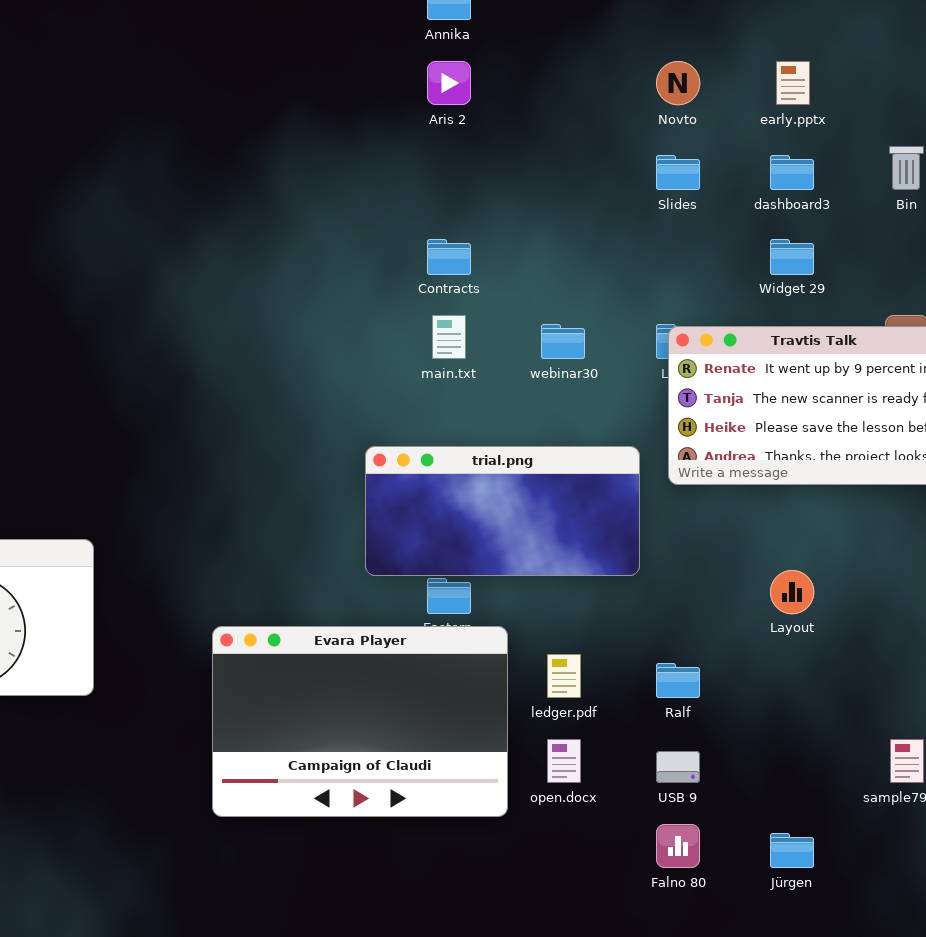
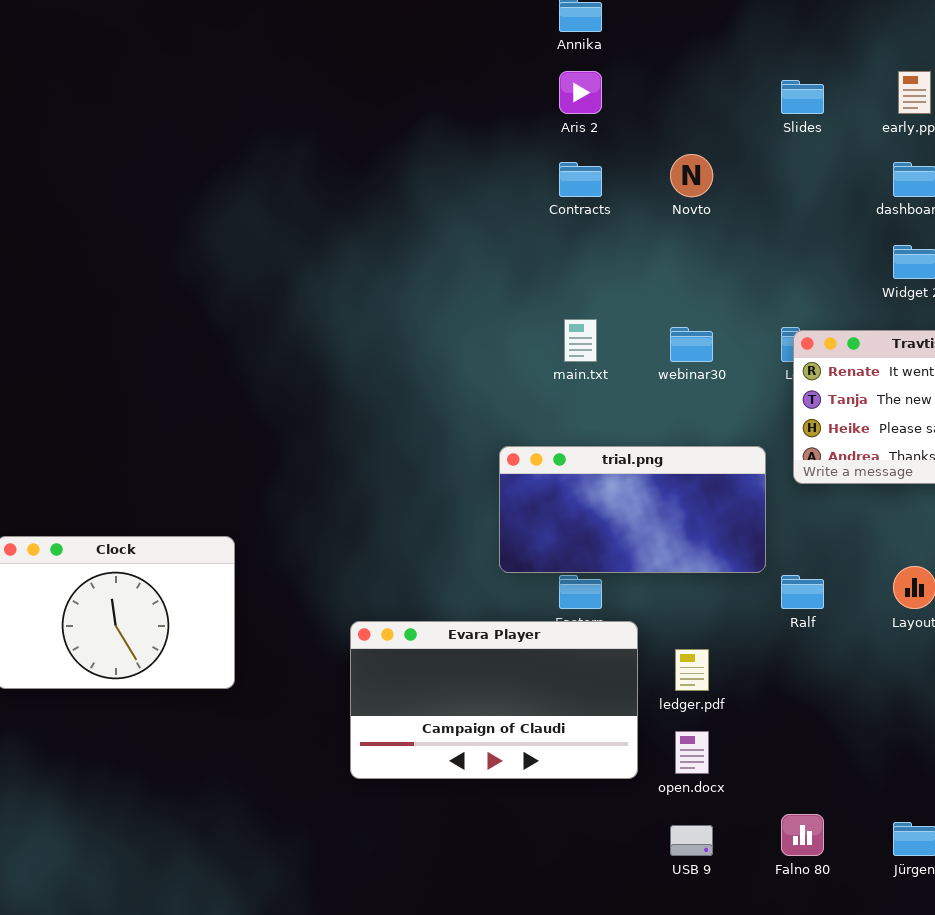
Novto: [656,61,700,105] -> [670,154,713,197], moved
Slides: [656,155,700,190] -> [781,80,824,114], moved
Contracts: [427,239,471,275] -> [559,162,602,197], moved
Evara Player: [212,626,508,817] -> [350,621,638,779], resized
Ralf: [656,663,700,698] -> [781,575,824,609], moved
USB 9: [656,751,700,783] -> [670,825,713,856], moved

